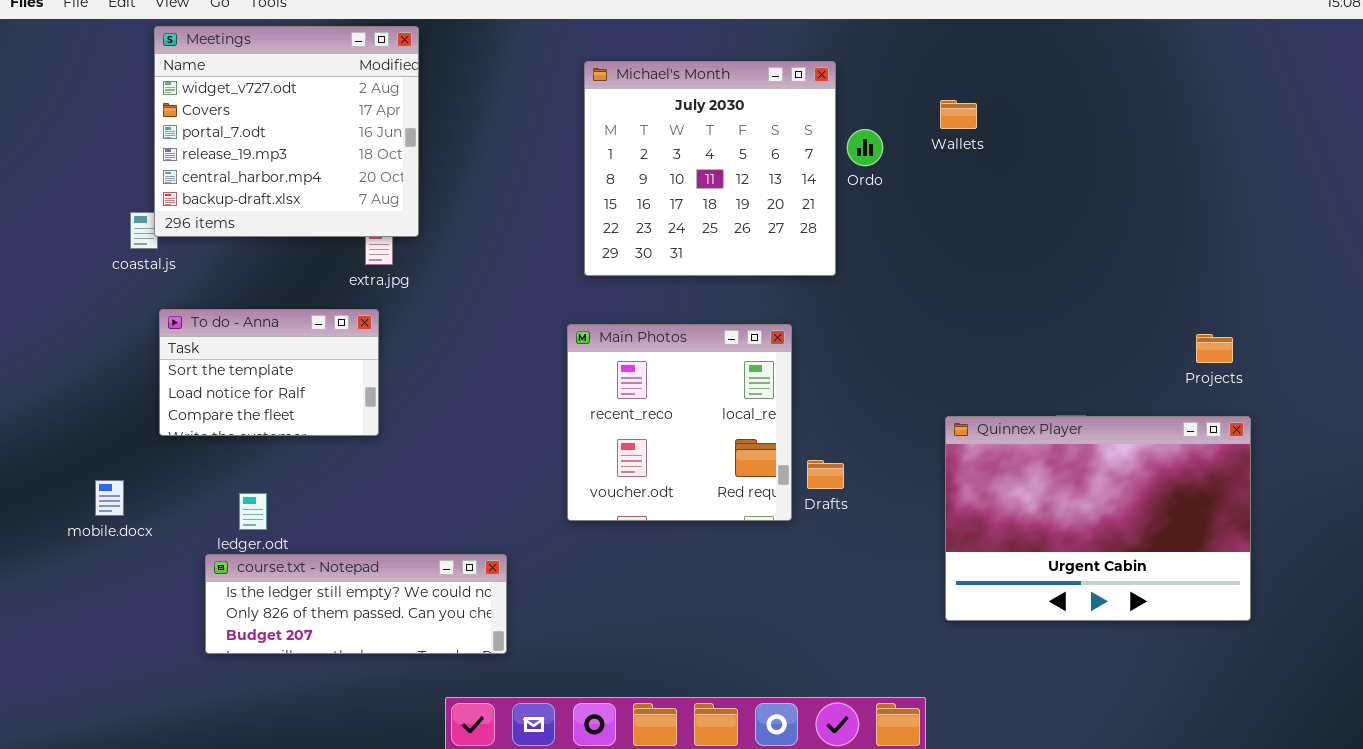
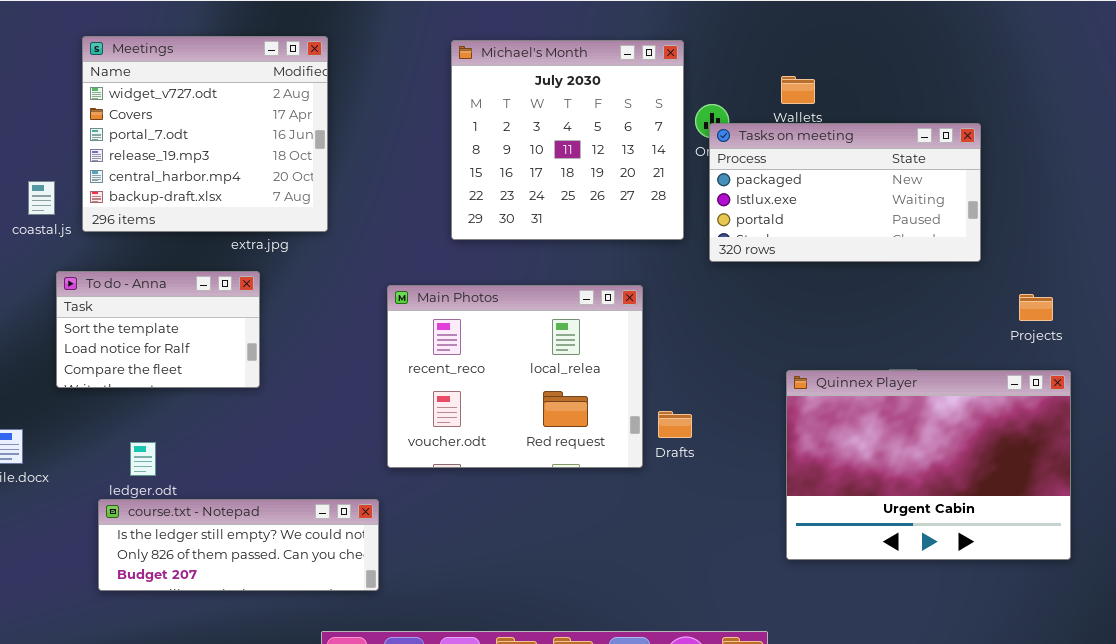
Meetings: [154,26,419,237] -> [82,36,328,232], moved
Tasks on meeting: none -> [709,123,981,262], opened
Main Photos: [567,324,792,521] -> [387,285,643,468], resized

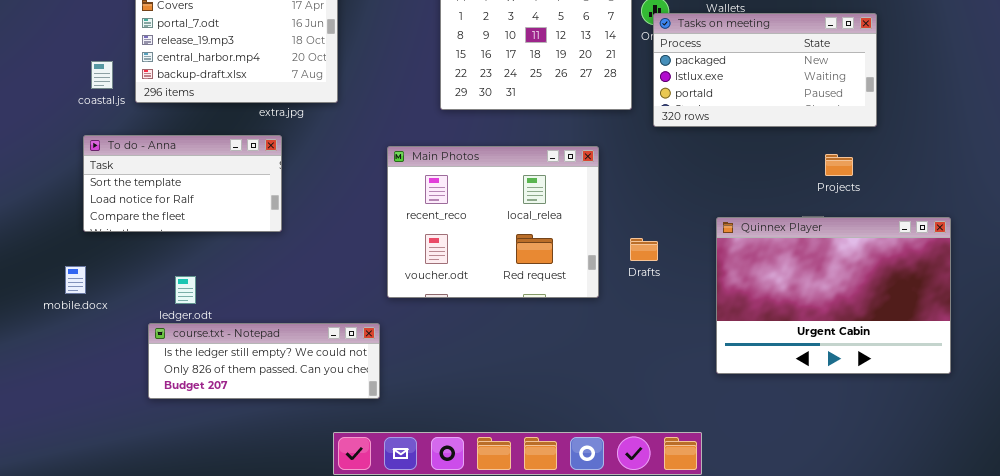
To do - Anna: [56,271,260,388] -> [83,135,282,232], resized
Projects: [1019,294,1053,321] -> [825,154,853,176], moved
Drafts: [658,411,692,438] -> [630,238,658,261], moved

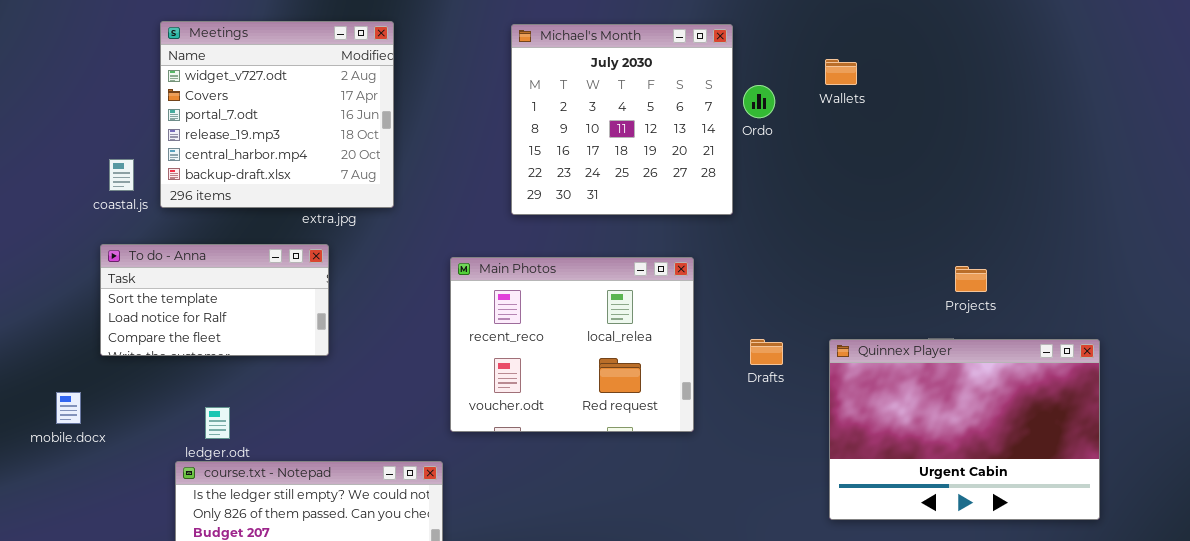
Tasks on meeting: [653,13,877,127] -> none, closed
Drafts: [630,238,658,261] -> [750,339,783,365], moved
mobile.docx: [65,266,86,294] -> [56,392,81,424], moved

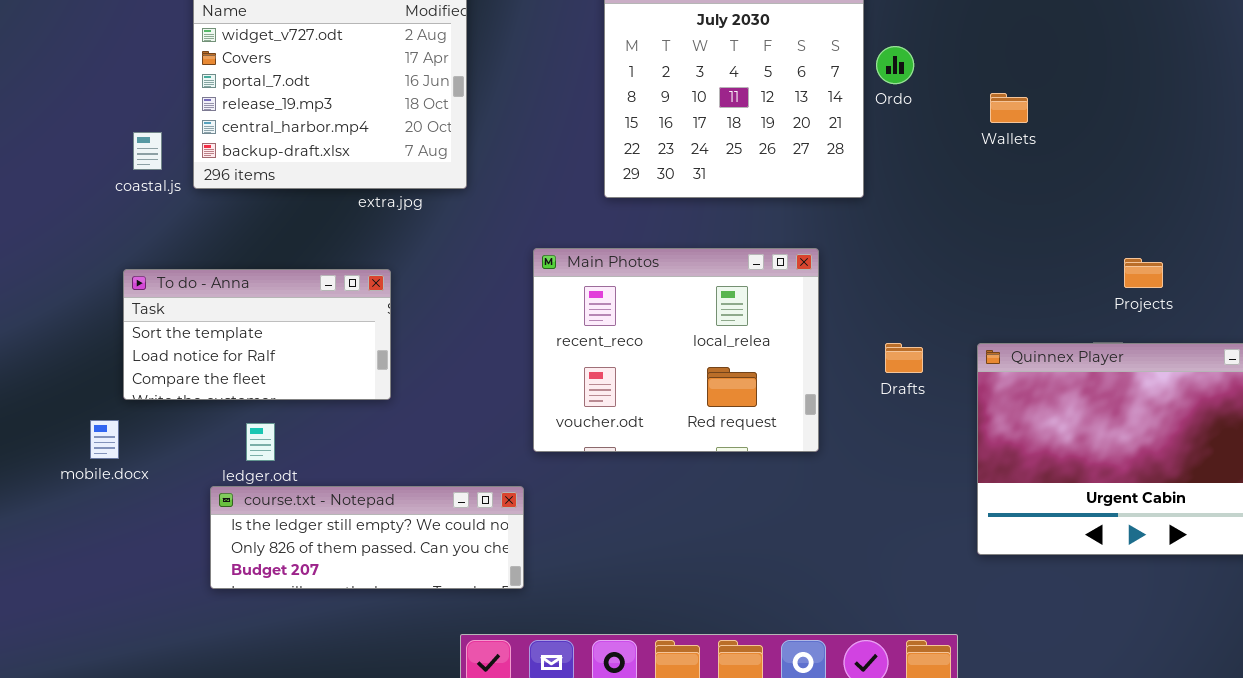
Wallets: [825,59,857,85] -> [990,93,1028,123], moved
To do - Anna: [100,244,329,356] -> [123,269,391,400], moved
mobile.docx: [56,392,81,424] -> [90,420,119,459], moved

